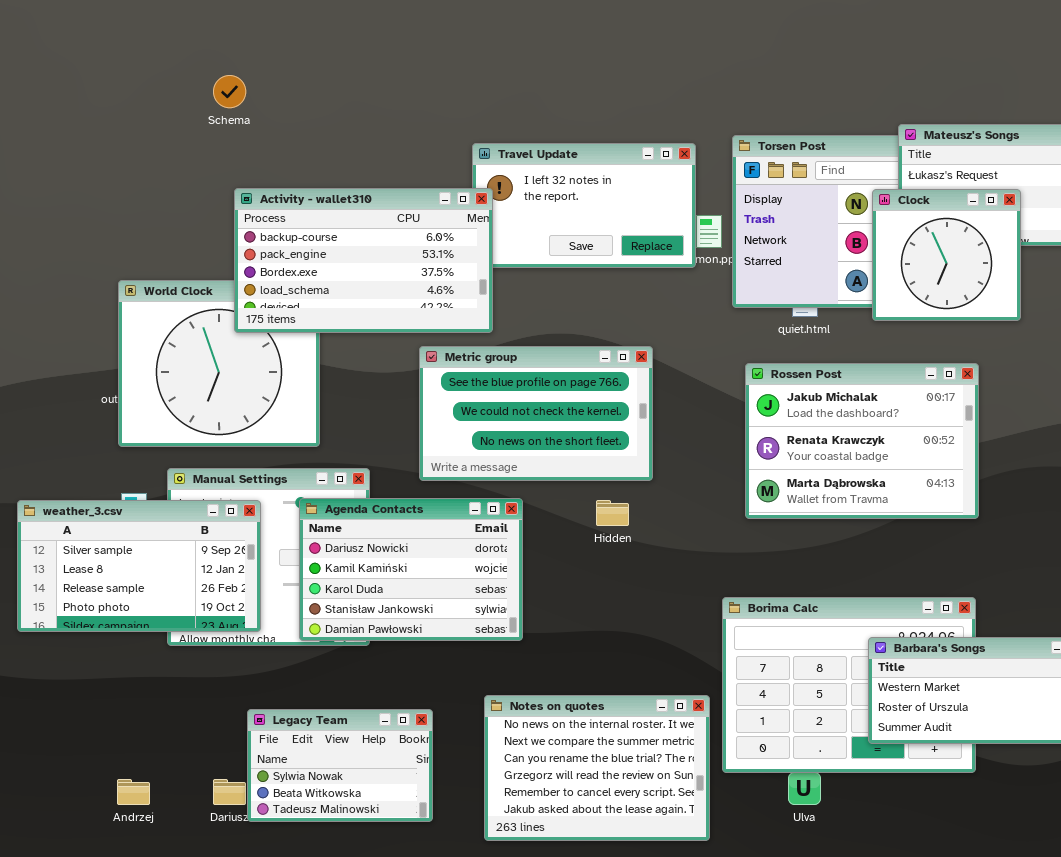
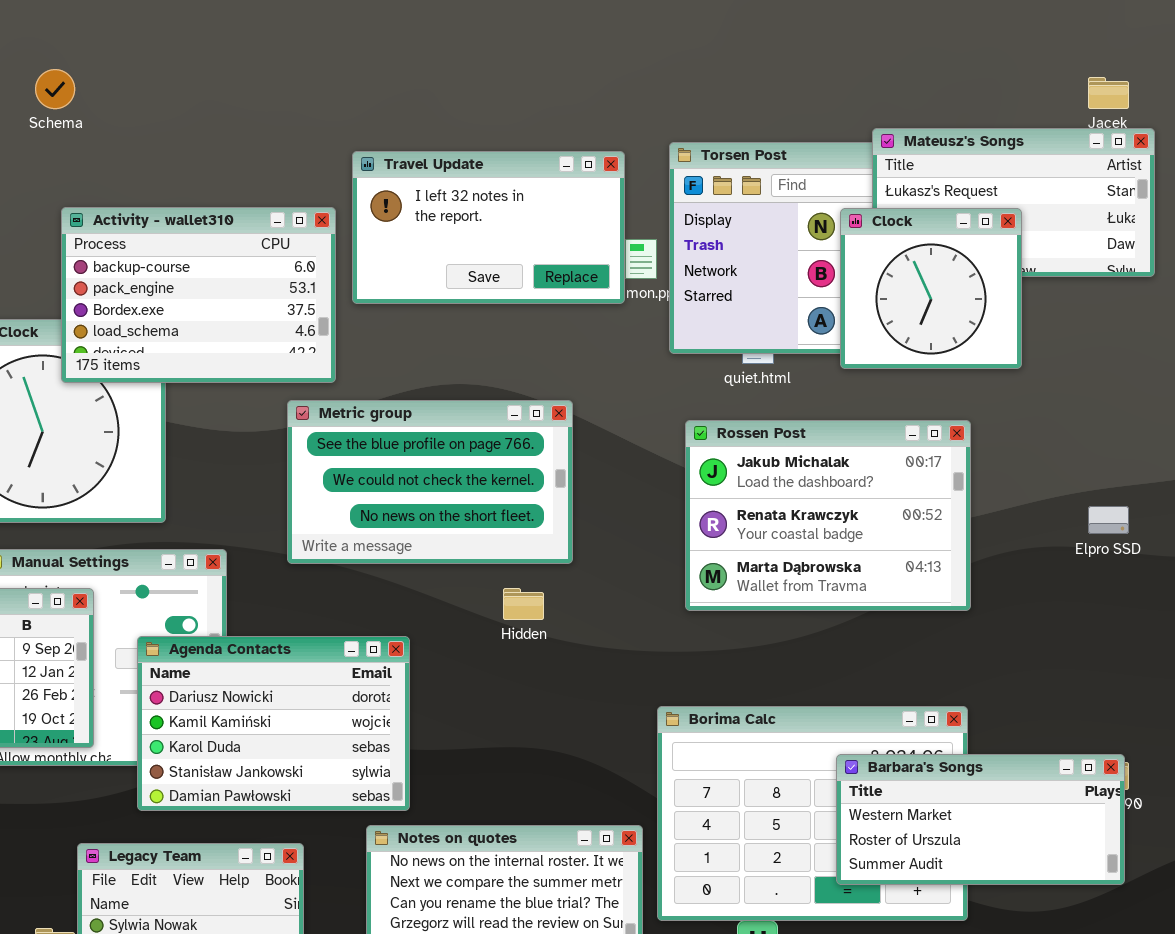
Activity - wallet310: [234,188,493,333] -> [61,207,336,383], resized
Agenda Contacts: [299,498,523,641] -> [137,636,410,811], moved

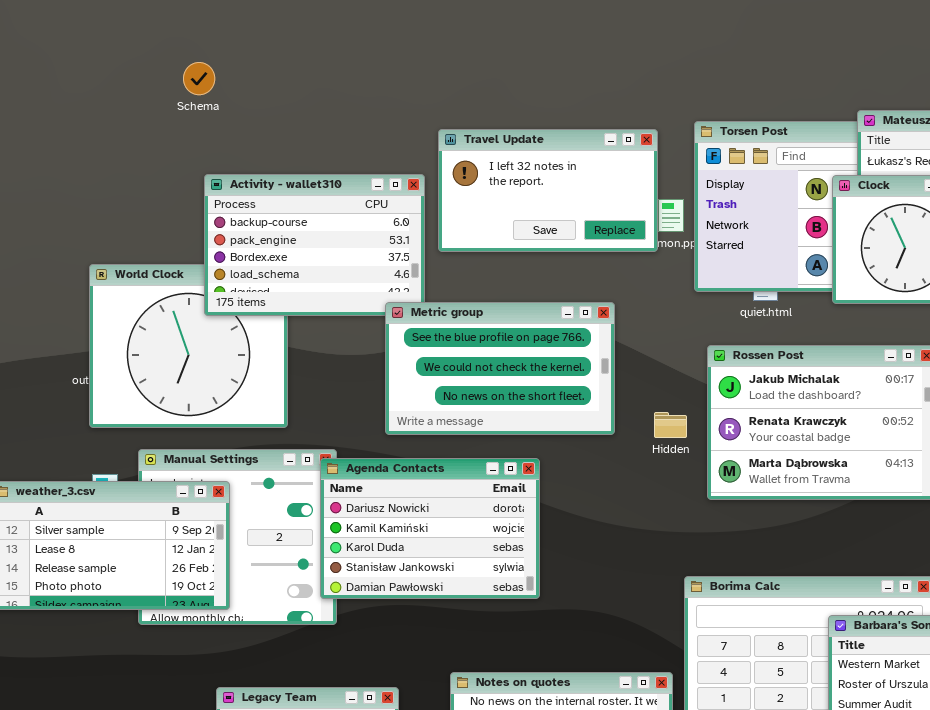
Metric group: [287,400,573,564] -> [385,302,615,435], moved
Hidden: [503,588,544,620] -> [654,412,687,438], moved
Agenda Contacts: [137,636,410,811] -> [320,458,540,599], moved

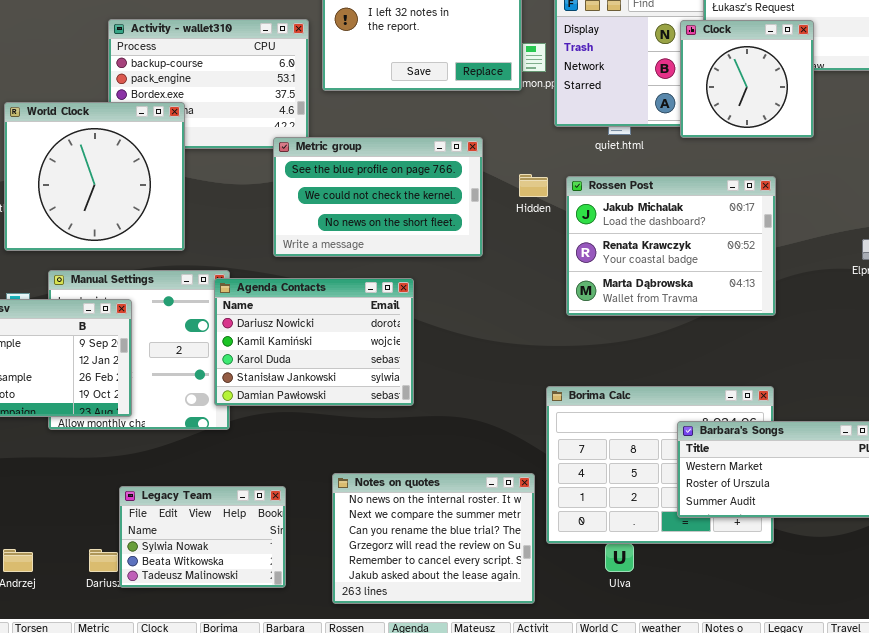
World Clock: [89,264,288,428] -> [4,102,185,251], raised
Hidden: [654,412,687,438] -> [519,174,548,197], moved

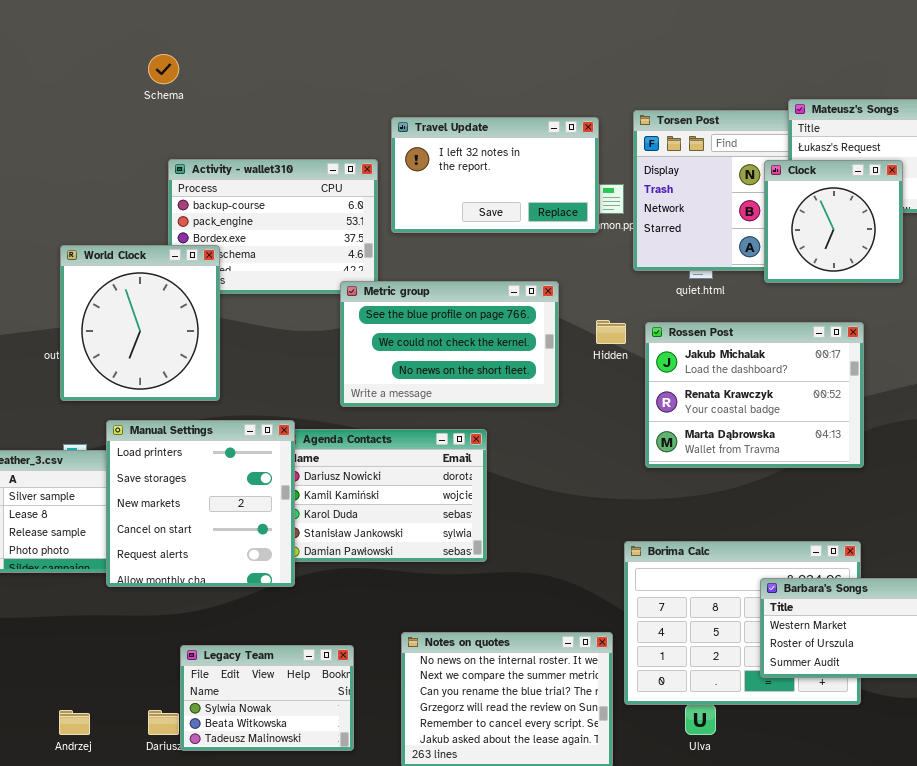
World Clock: [4,102,185,251] -> [60,245,220,401], resized
Manual Settings: [48,270,230,430] -> [106,420,295,587], raised

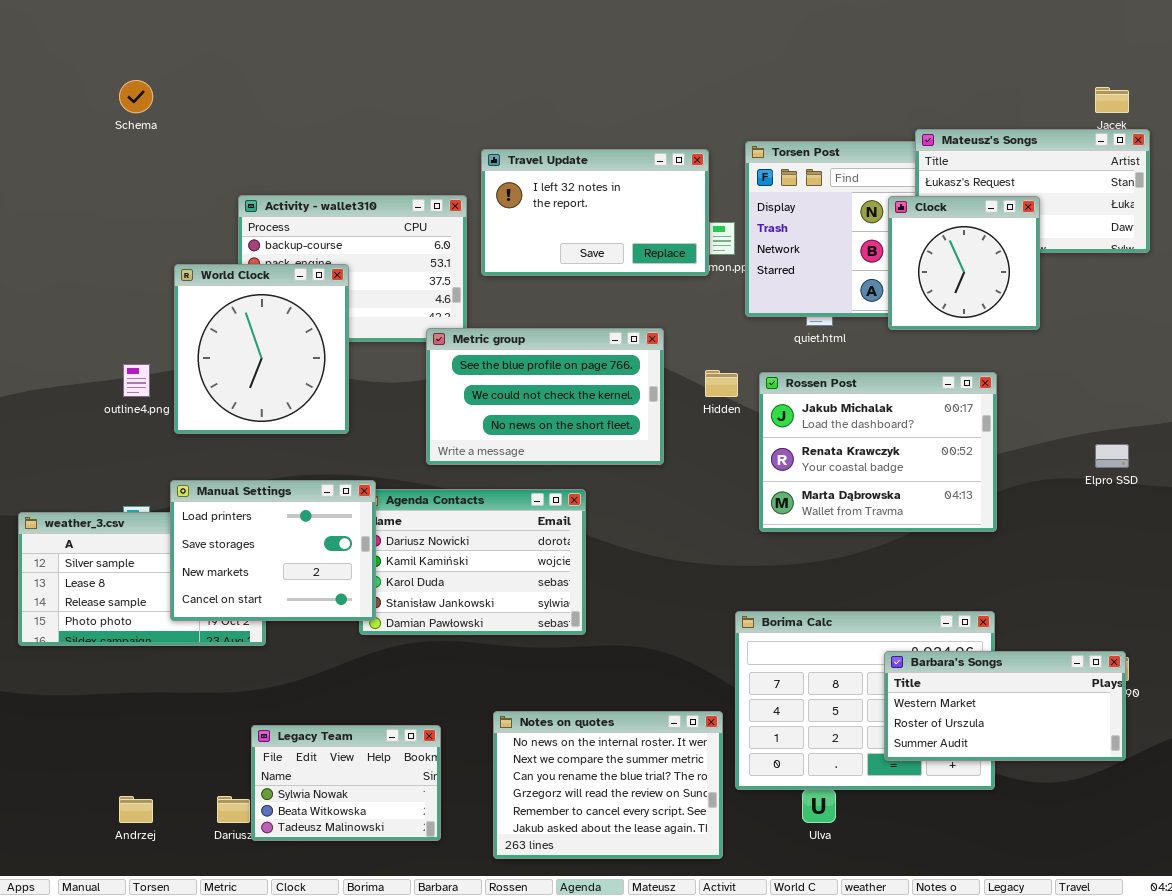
Schema: [148,54,179,84] -> [119,80,153,113], moved
World Clock: [60,245,220,401] -> [174,264,349,434], moved
Manual Settings: [106,420,295,587] -> [170,480,376,621], resized

